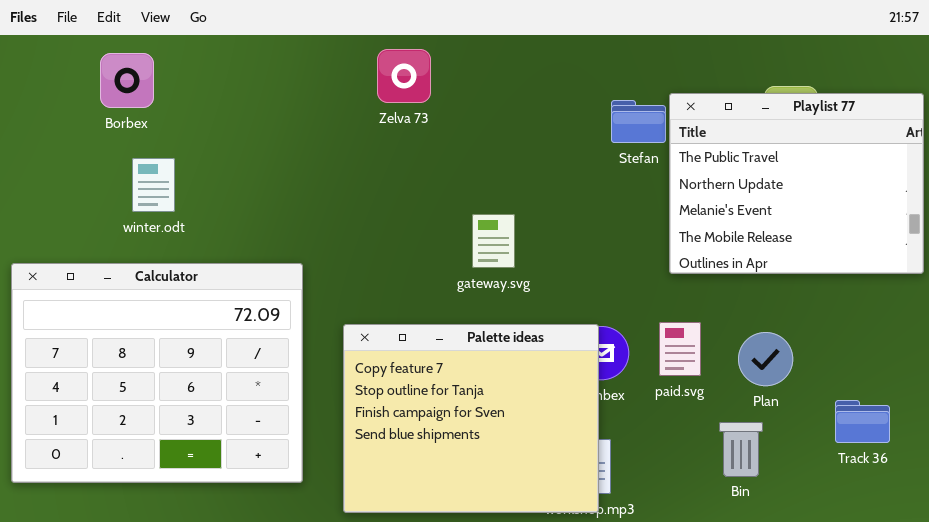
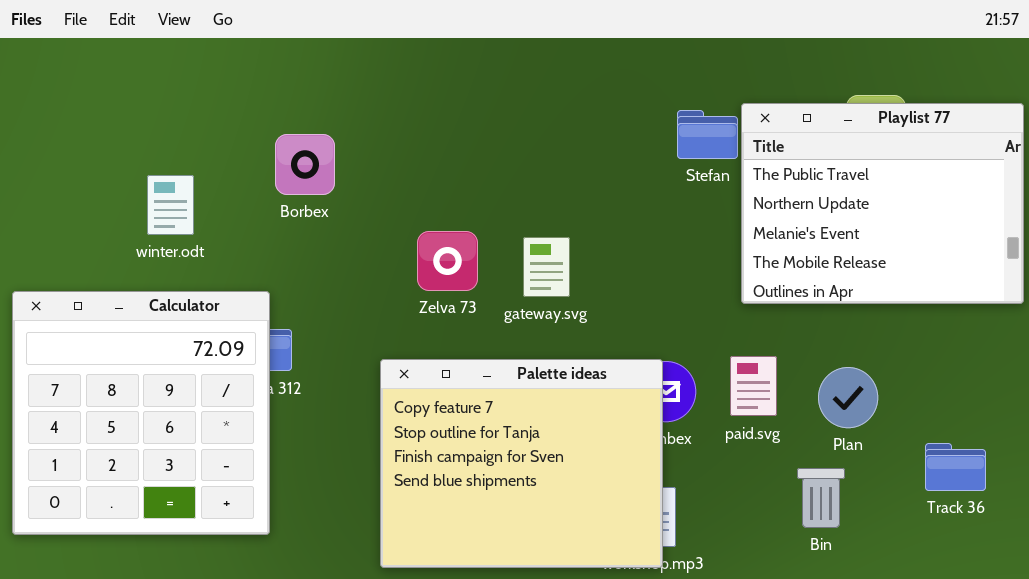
Zelva 73: [377,49,431,103] -> [417,231,478,291], moved
Borbex: [100,53,154,108] -> [275,134,335,195], moved
Calculator: [11,263,303,483] -> [12,291,270,535], resized

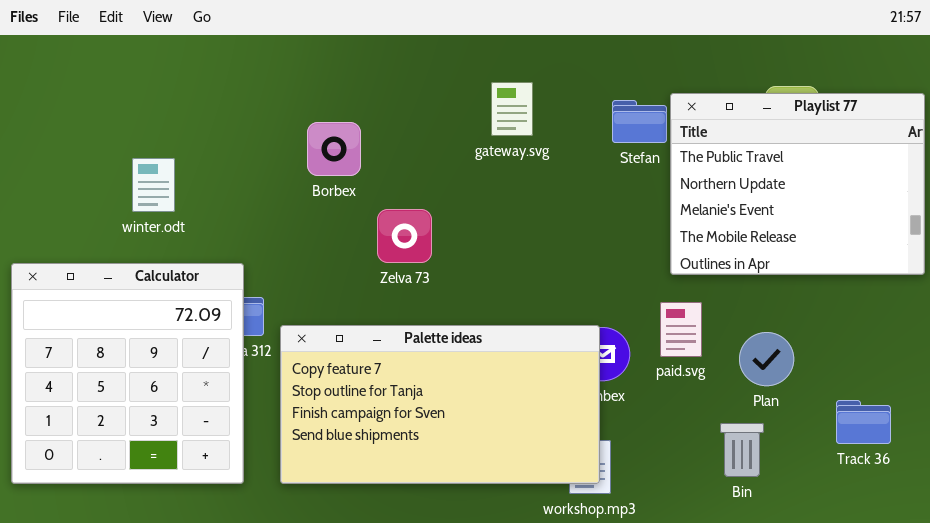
Borbex: [275,134,335,195] -> [307,122,361,176], moved
gateway.svg: [523,237,570,297] -> [491,82,533,136], moved
paid.svg: [730,356,777,416] -> [660,302,702,357], moved
Palette ideas: [380,359,663,568] -> [280,325,600,484], resized

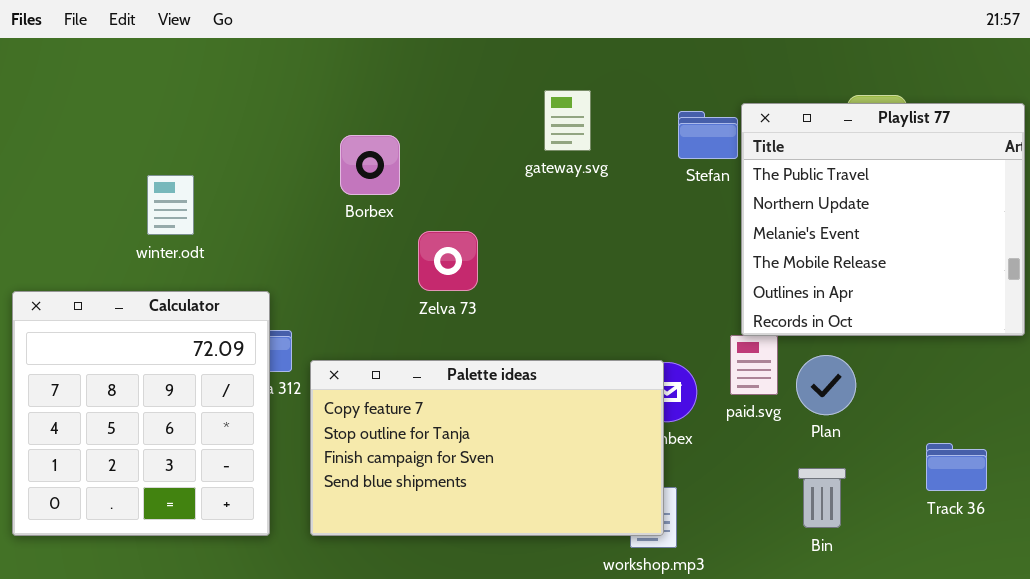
Playlist 77: [670,93,925,275] -> [741,103,1025,336], resized
Plan: [739,332,794,386] -> [796,355,856,415], moved

